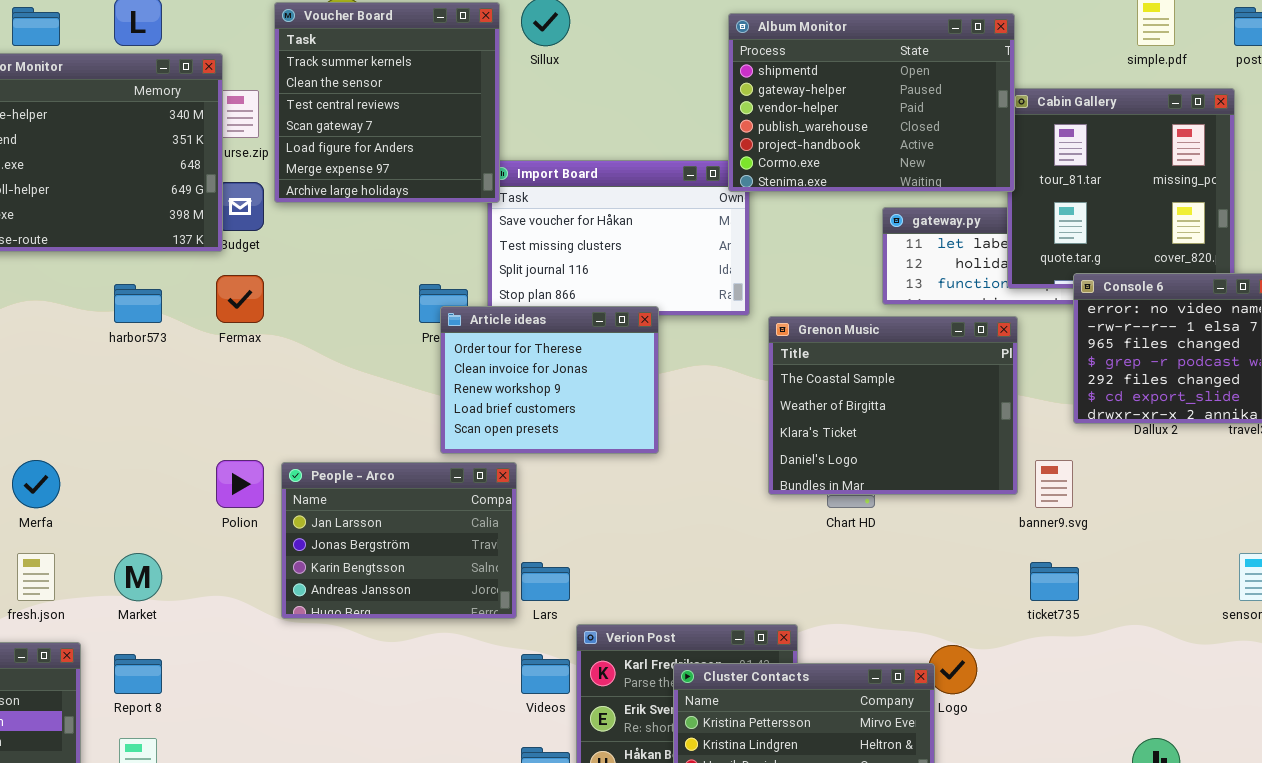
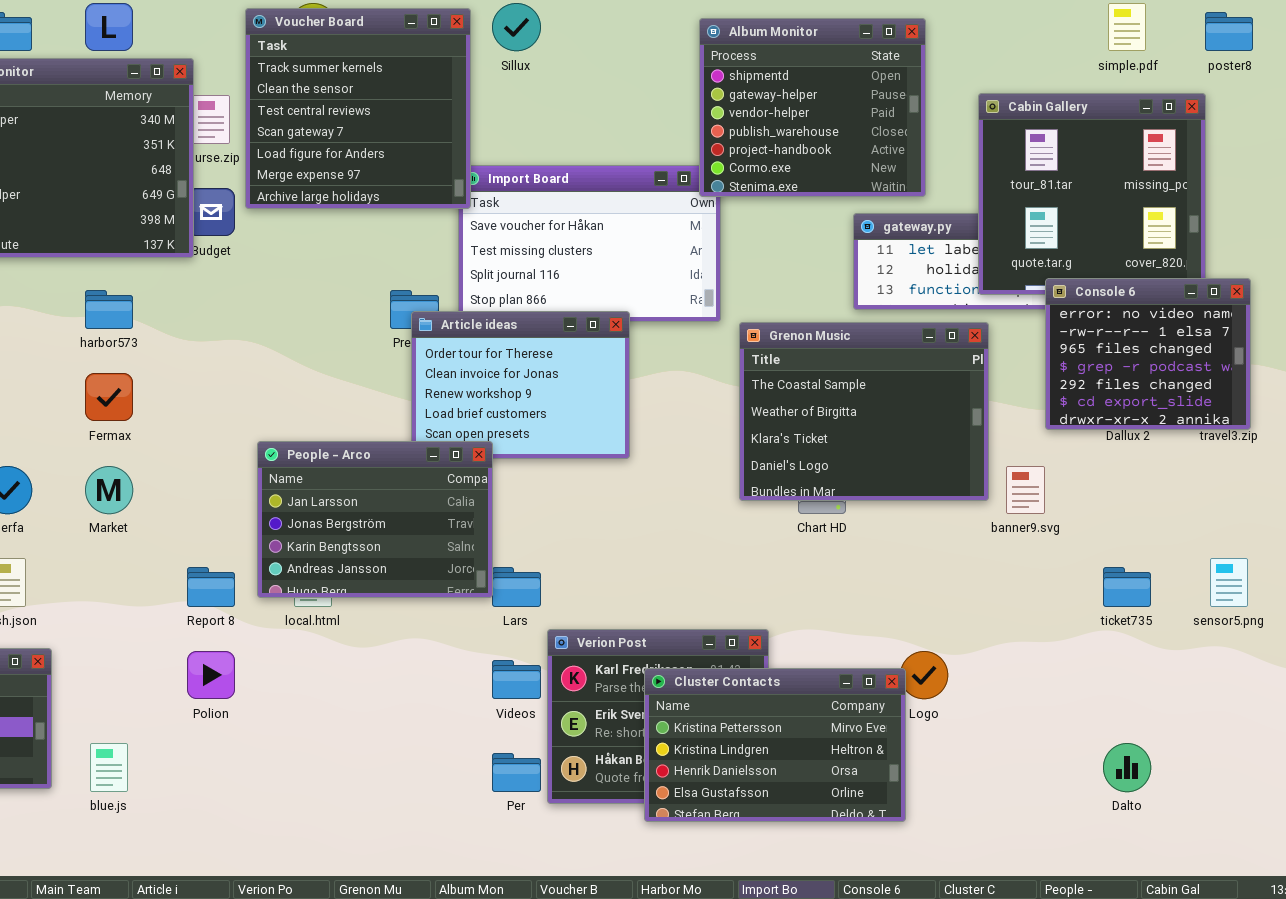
Album Monitor: [728,13,1015,192] -> [699,18,926,197], resized
Fermax: [216,275,264,323] -> [85,373,133,421], moved
Polion: [216,460,264,508] -> [187,651,235,699], moved
People - Arco: [281,462,517,619] -> [257,441,493,598], moved
Market: [114,553,162,601] -> [85,466,133,514], moved
ticket735: [1030,562,1079,601] -> [1103,567,1151,607], moved
Report 8: [114,654,162,694] -> [187,567,235,607], moved

